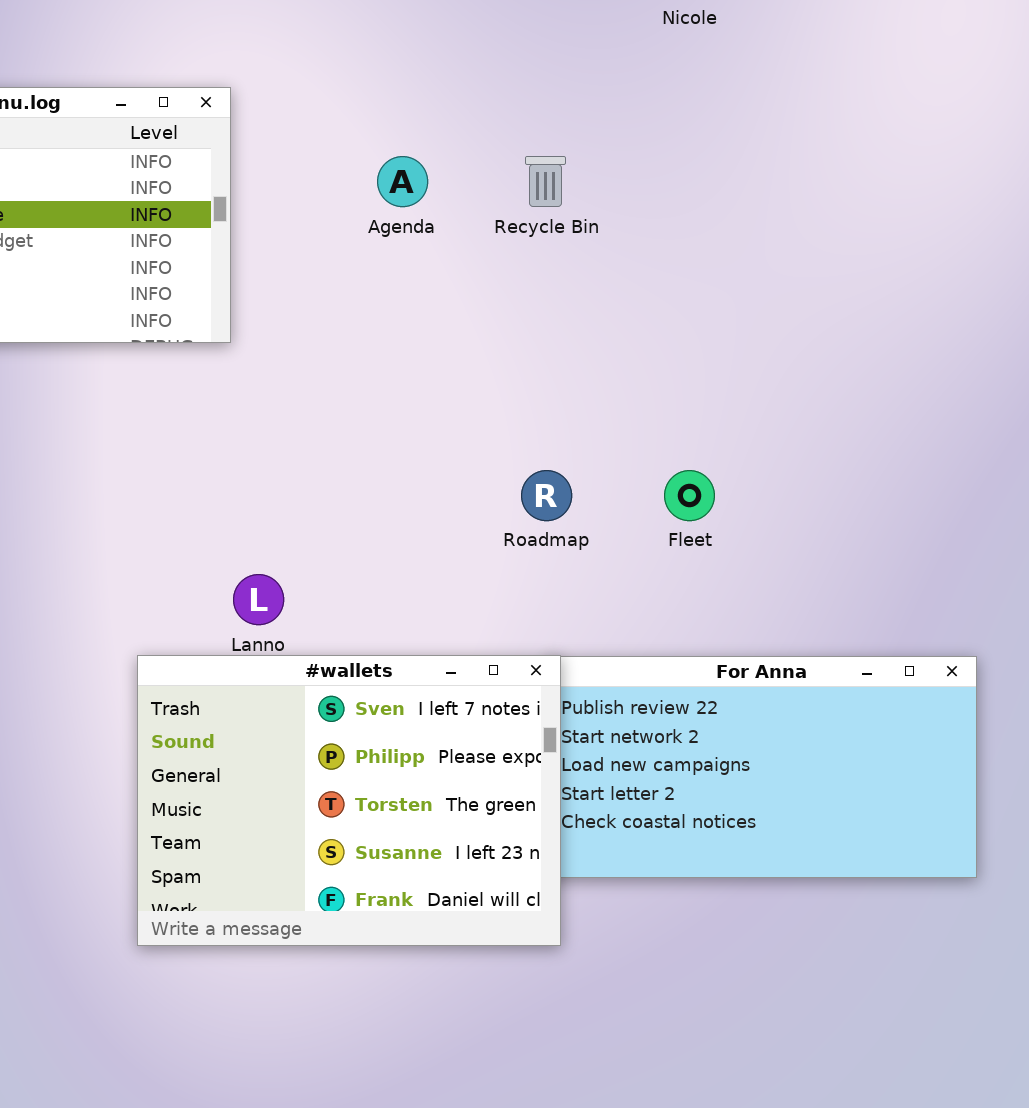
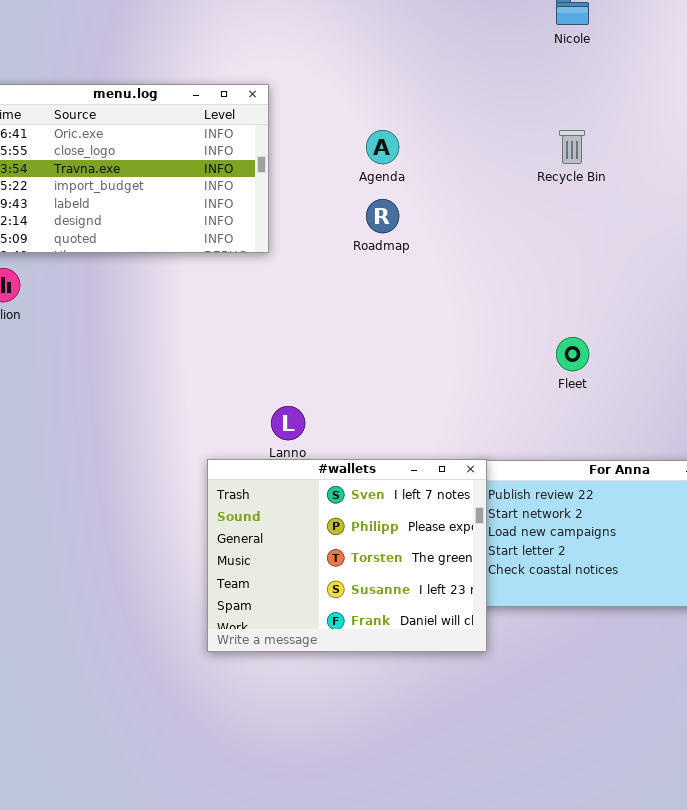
Recycle Bin: [525,156,566,207] -> [559,130,585,164], moved
Roadmap: [521,470,572,521] -> [366,199,399,233], moved

